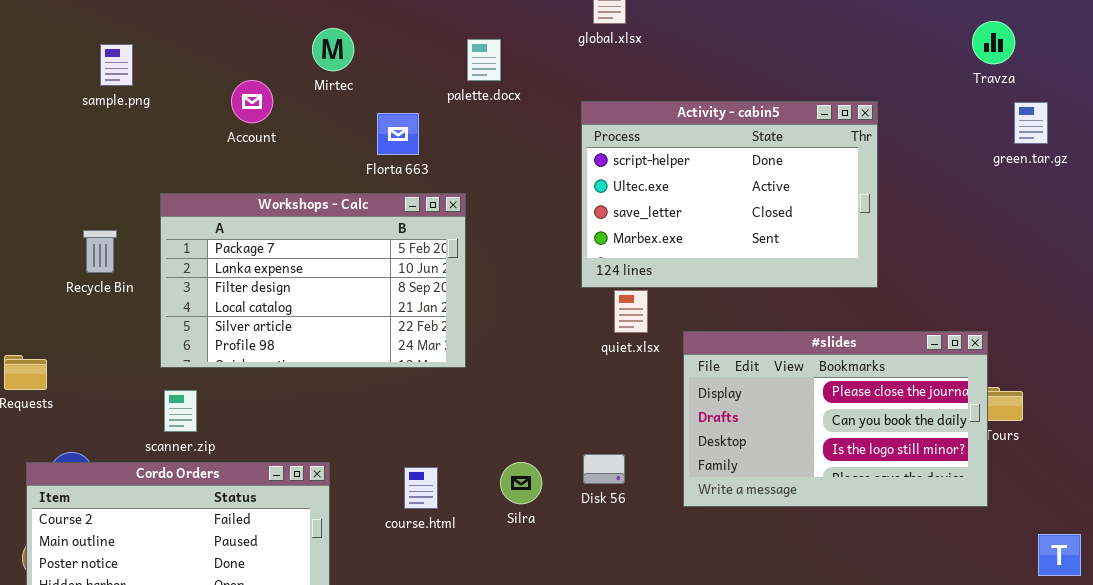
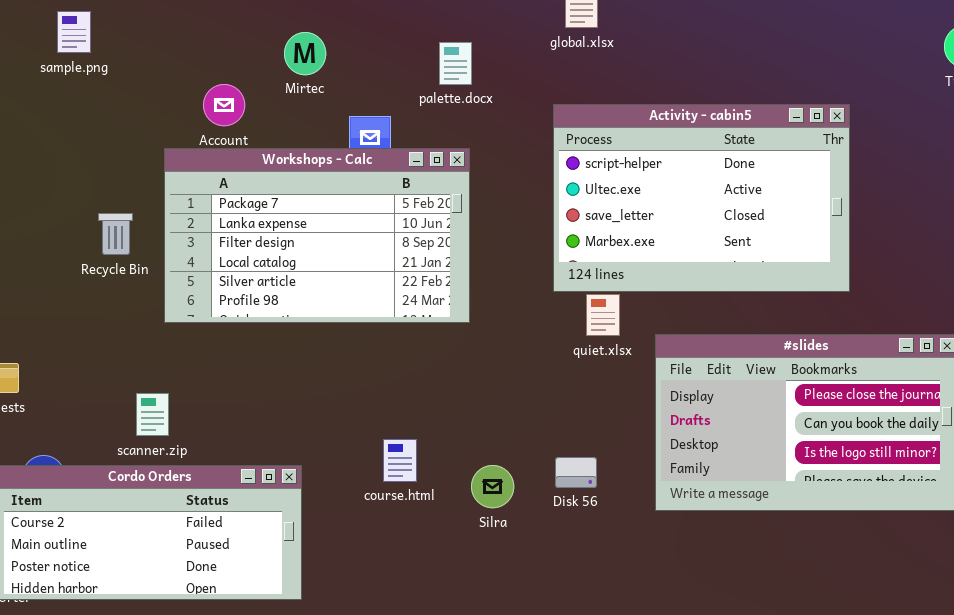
sample.png: [100,44,133,86] -> [57,11,91,53], moved
Workshops - Calc: [160,193,466,368] -> [164,148,470,323], moved
Recycle Bin: [83,230,117,273] -> [98,213,133,255], moved
course.html: [404,467,438,509] -> [383,439,417,482], moved

